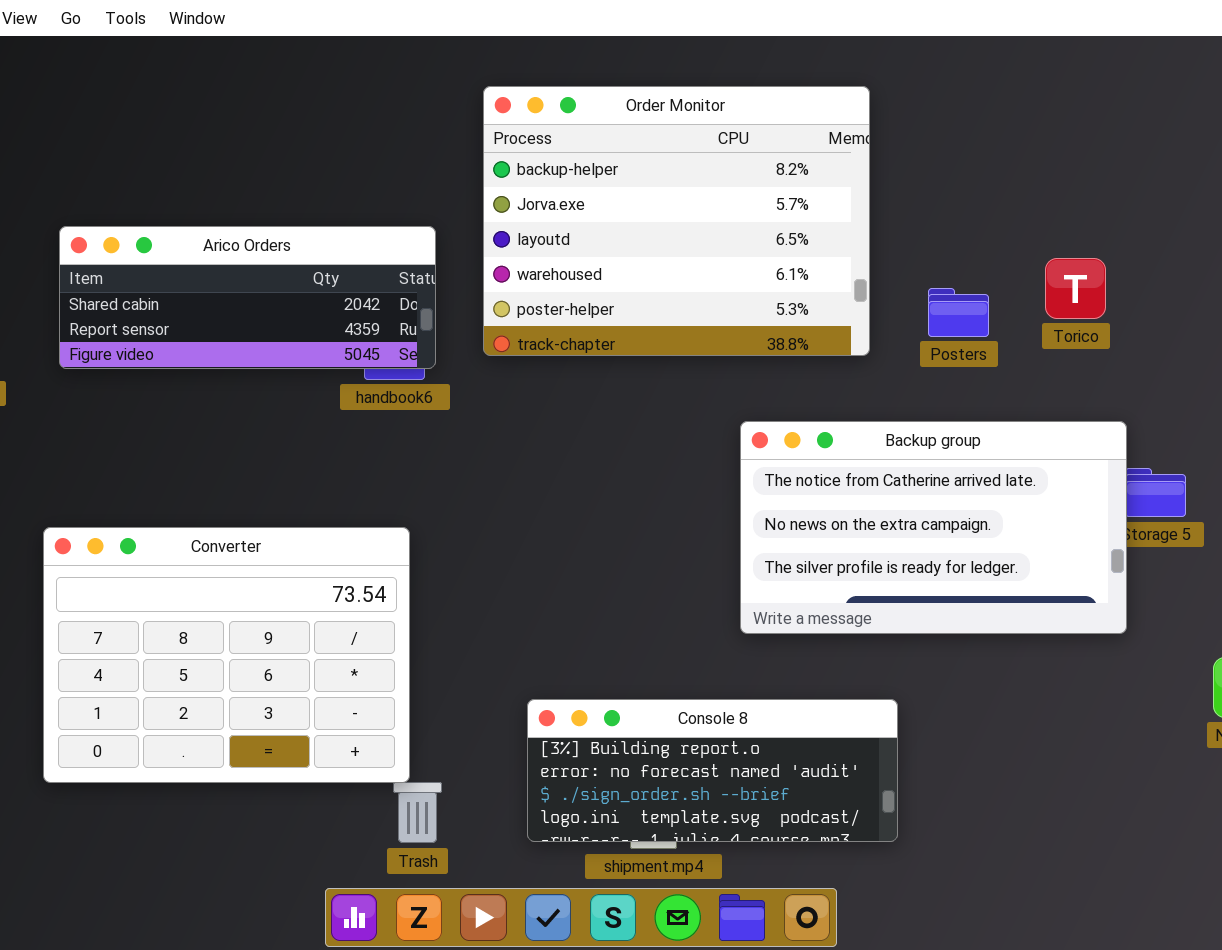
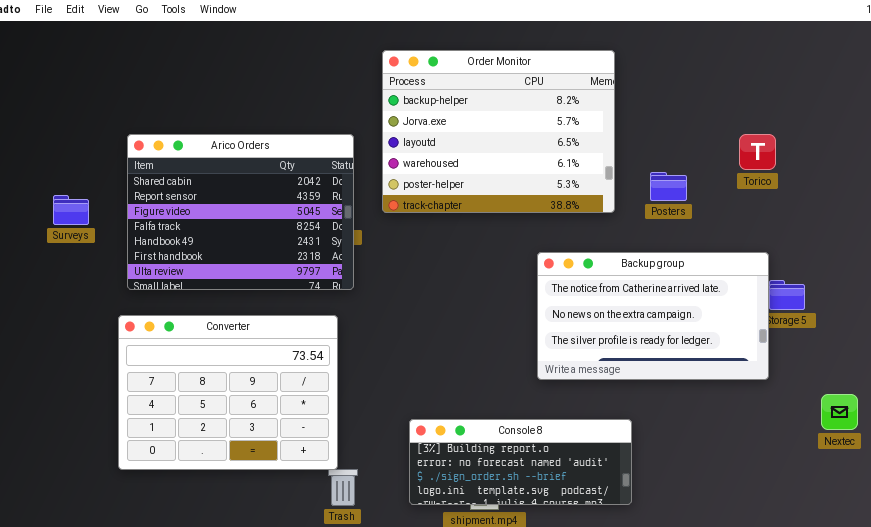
Arico Orders: [59,226,436,369] -> [127,134,354,290], resized
Torico: [1045,258,1106,319] -> [739,134,776,170], moved

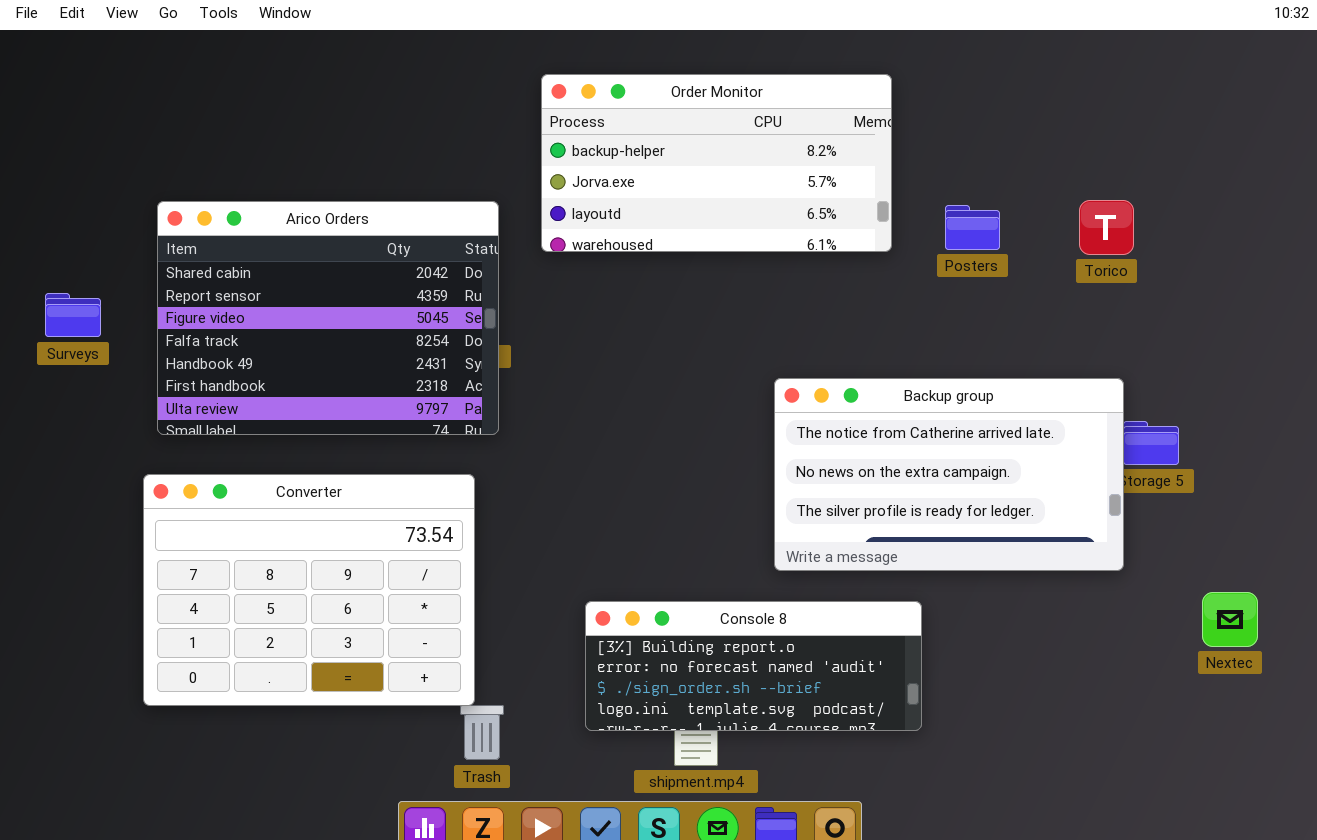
Order Monitor: [382,50,615,213] -> [541,74,892,252], resized
Posters: [650,172,687,201] -> [945,205,1000,250], moved
Console 8: [409,419,632,505] -> [585,601,922,731], moved

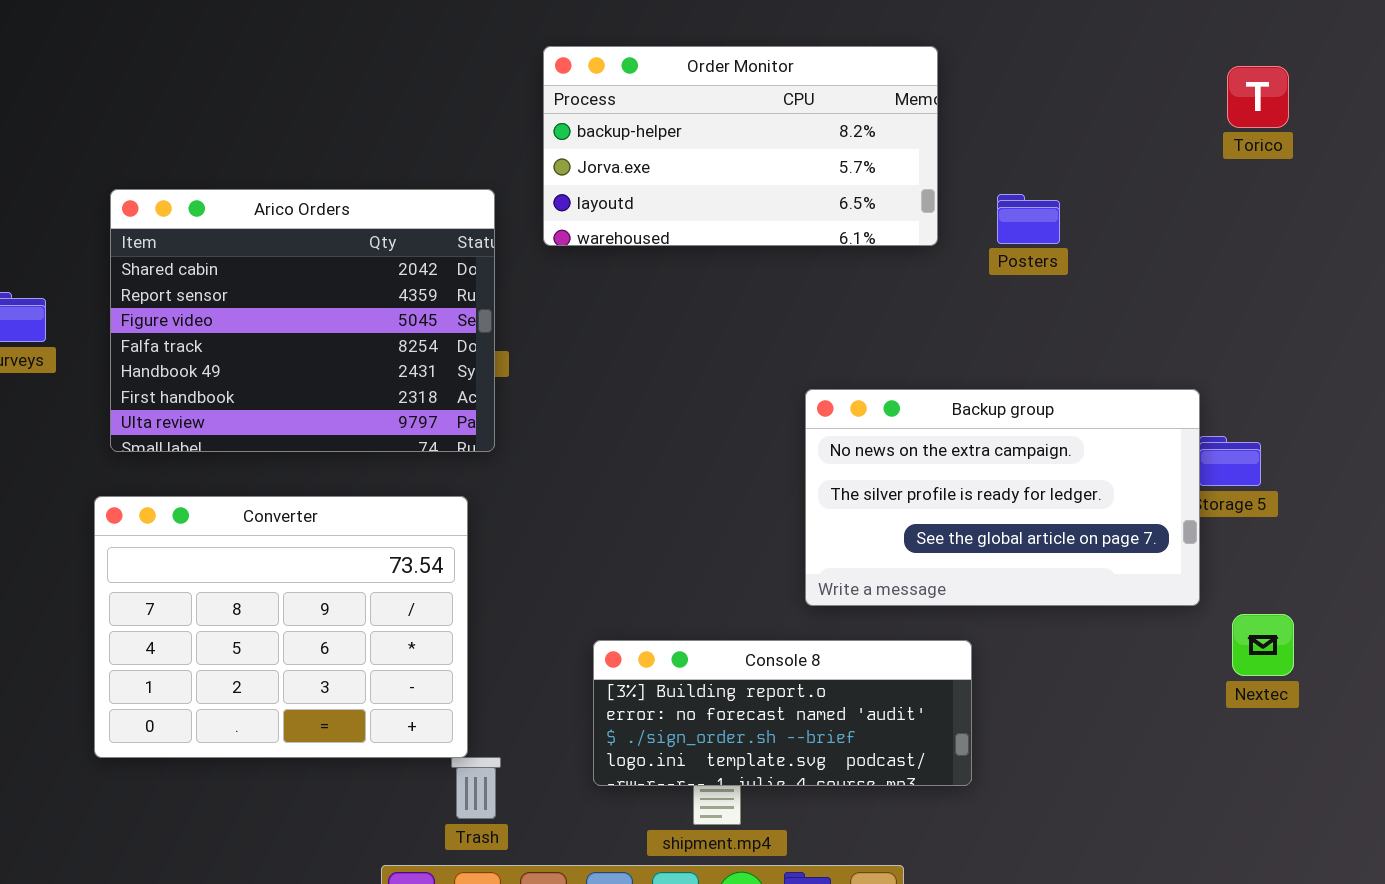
Torico: [1079,200,1134,255] -> [1227,66,1289,128], moved
Backup group: [774,378,1124,571] -> [805,389,1200,606], scrolled down 1 row
Nextec: [1202,592,1258,647] -> [1232,614,1294,676], moved

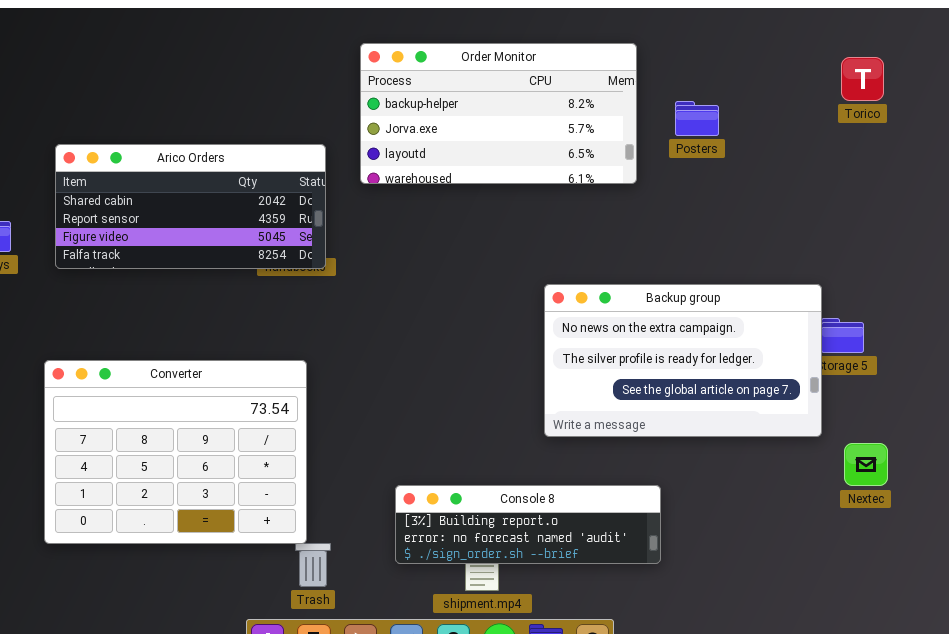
Arico Orders: [110,189,495,452] -> [55,144,326,269], resized
Posters: [997,194,1060,244] -> [675,101,719,136], moved
Console 8: [593,640,972,786] -> [395,485,661,564], resized

